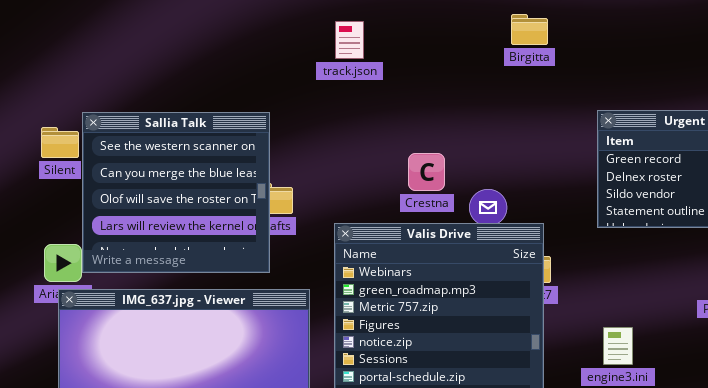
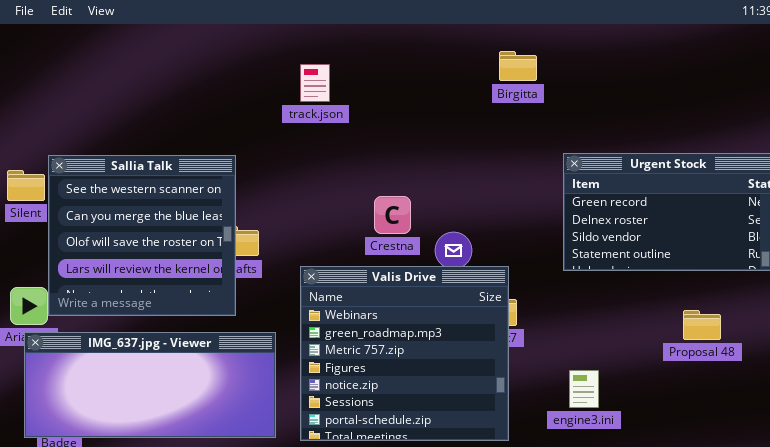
Birgitta: [511,14,548,45] -> [499,51,537,81], moved

